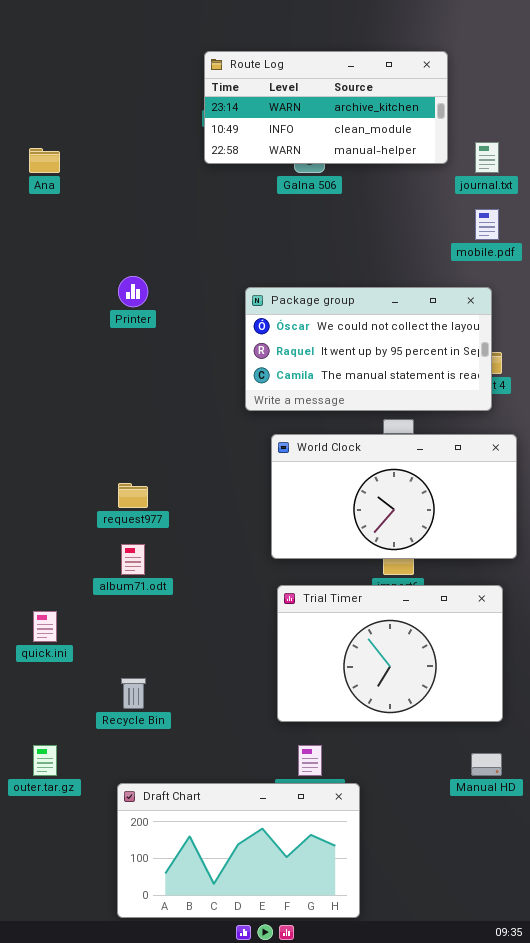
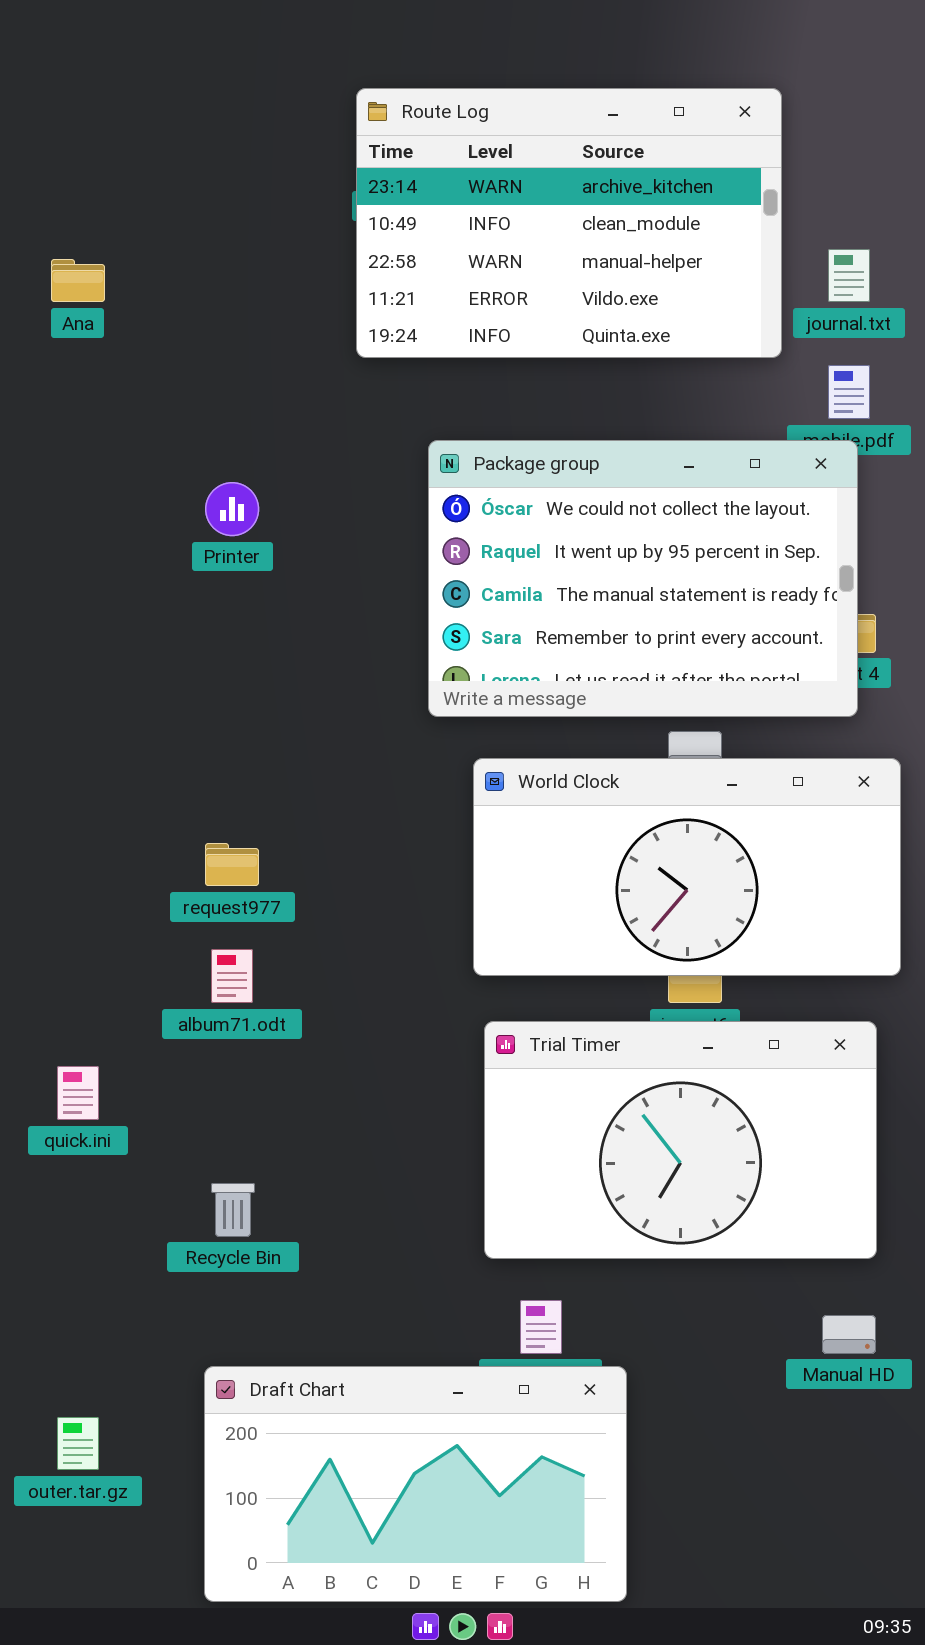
Route Log: [204,51,448,164] -> [356,88,782,358], resized
Package group: [245,287,492,411] -> [428,440,858,717], resized
outer.tar.gz: [33,745,57,776] -> [57,1417,99,1470], moved

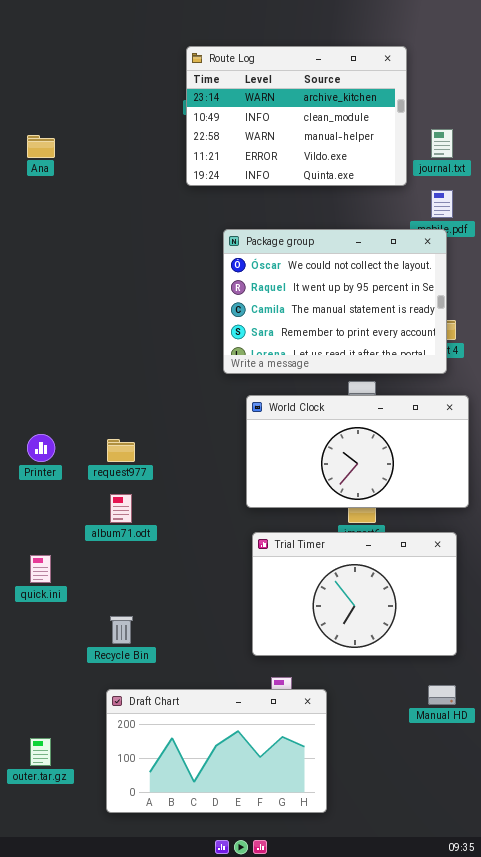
Printer: [205,482,259,536] -> [27,434,55,462], moved
Draft Chart: [204,1366,627,1602] -> [106,689,327,813], moved

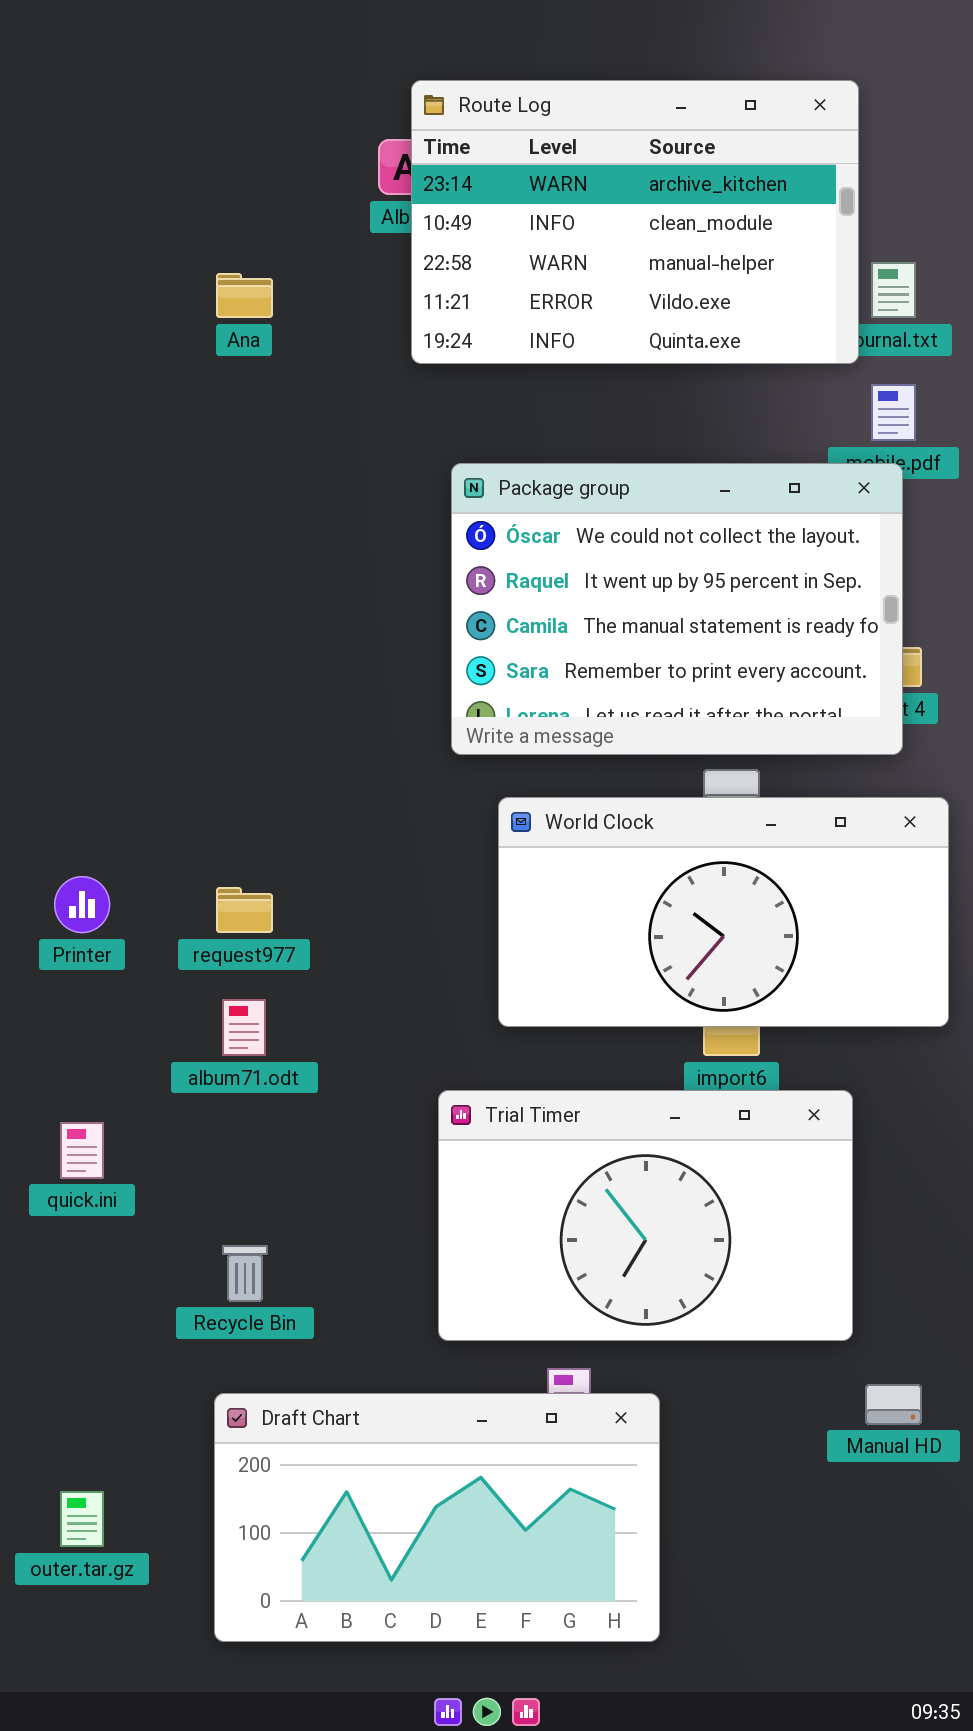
Route Log: [186,46,407,186] -> [411,80,859,364], moved
Ana: [27,135,55,158] -> [216,273,273,318], moved
Trial Timer: [252,532,457,656] -> [438,1090,853,1341], moved

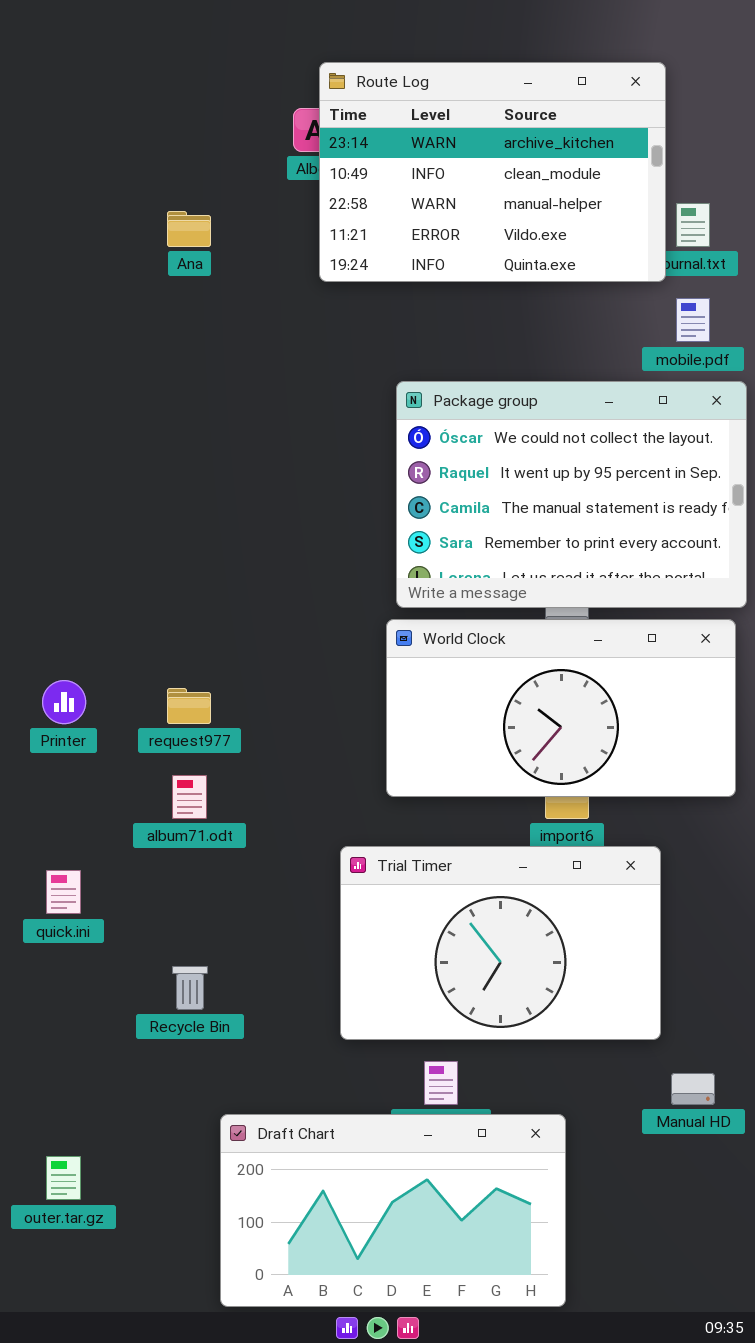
Package group: [451,463,903,755] -> [396,381,747,608], moved
Draft Chart: [214,1393,660,1642] -> [220,1114,566,1307], moved

